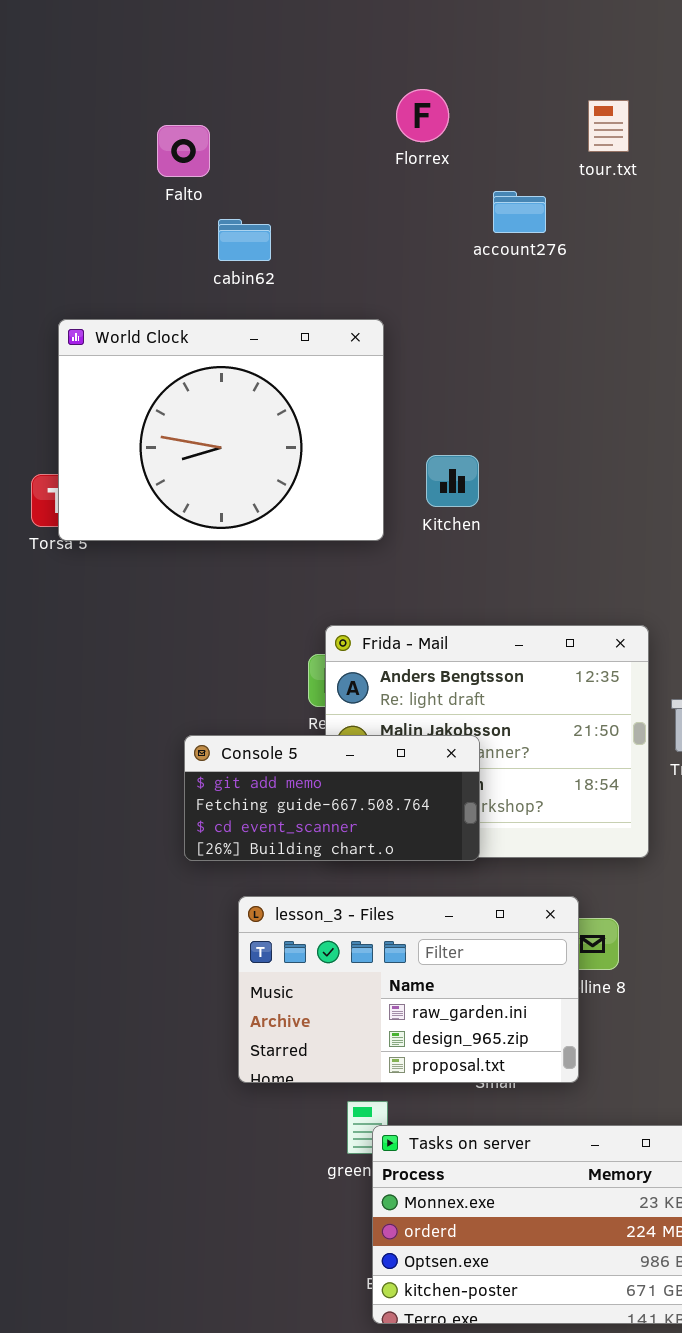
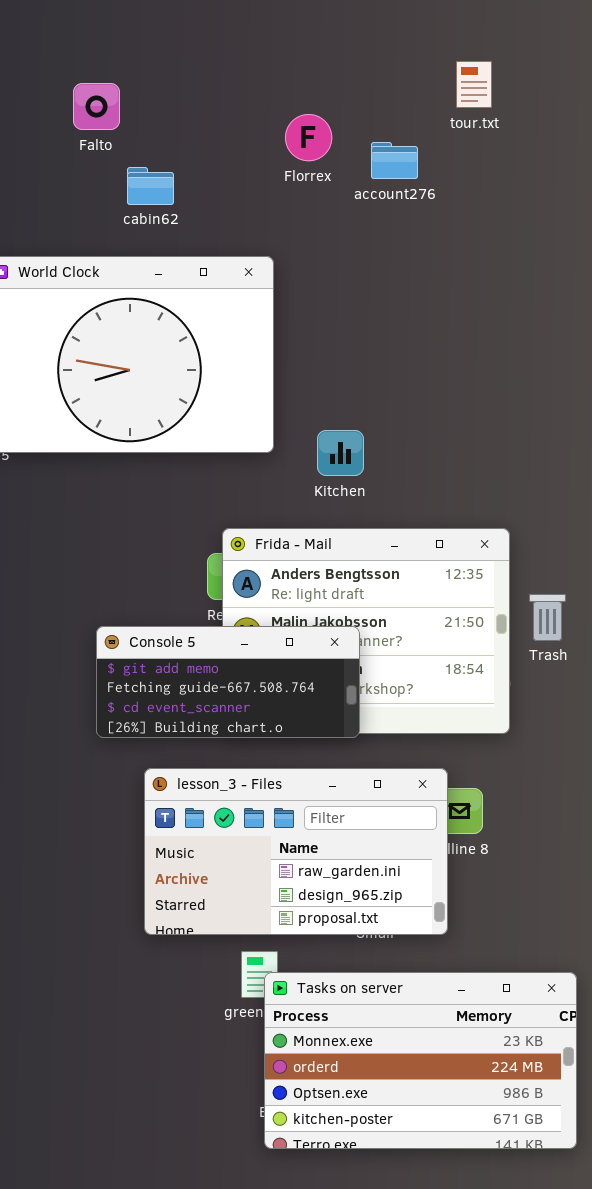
Florrex: [396,89,449,142] -> [285,114,332,161], moved
Kitchen: [426,455,479,507] -> [317,430,364,476], moved

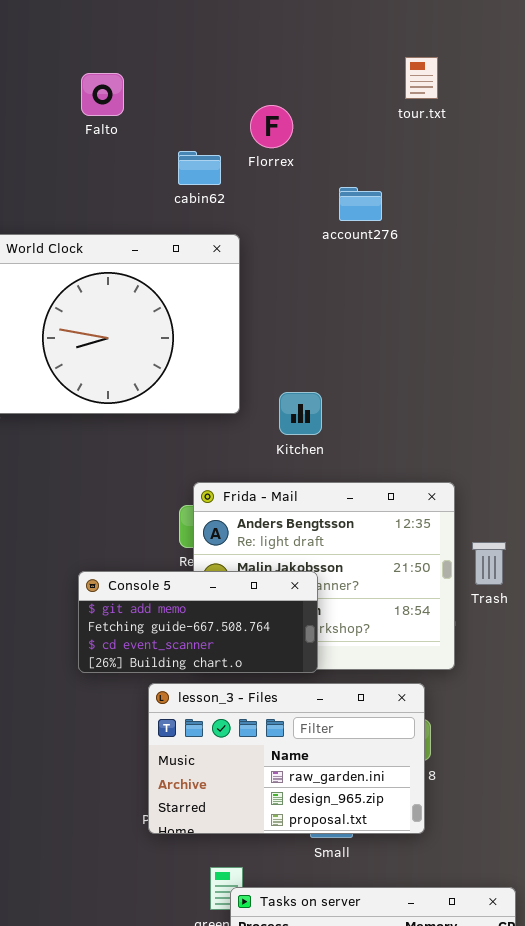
Falto: [73,83,120,130] -> [81,73,124,116], moved
account276: [371,142,418,179] -> [339,187,382,221], moved
cabin62: [127,167,174,205] -> [178,151,221,185], moved
lesson_3 - Files: [144,768,448,935] -> [148,683,425,834], moved

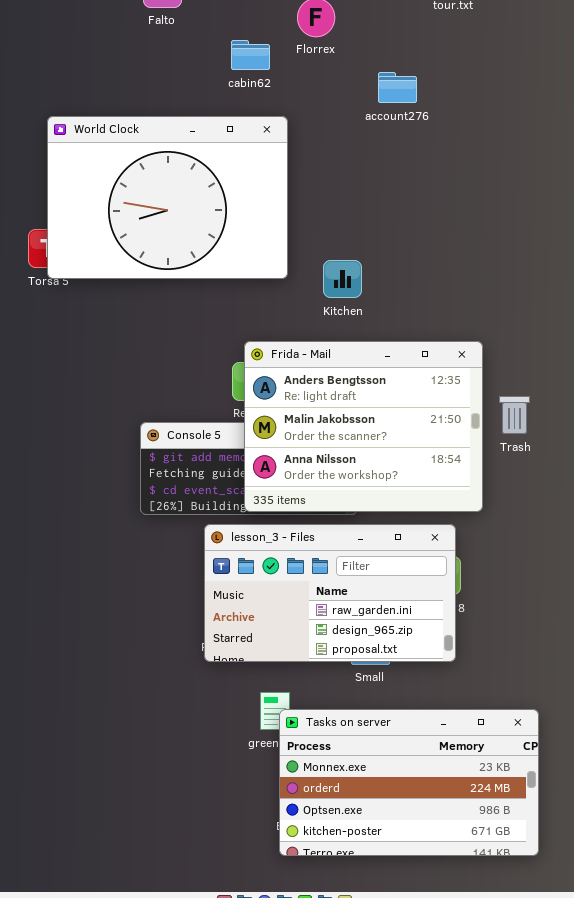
Frida - Mail: [193,482,455,670] -> [244,341,483,512], raised

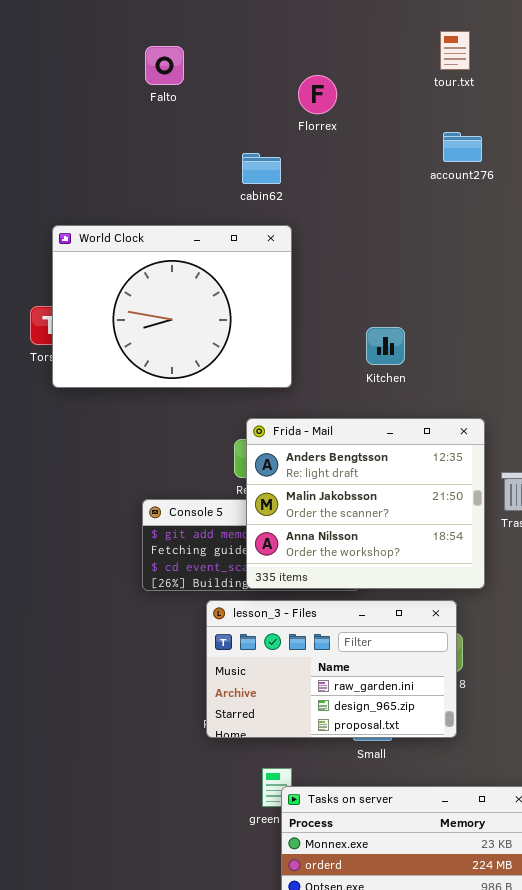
cabin62: [231,40,270,70] -> [242,153,281,184], moved
account276: [378,72,417,103] -> [443,132,482,162], moved
World Clock: [47,116,288,279] -> [52,225,292,388], moved
Kitchen: [323,260,362,298] -> [366,327,405,365], moved

